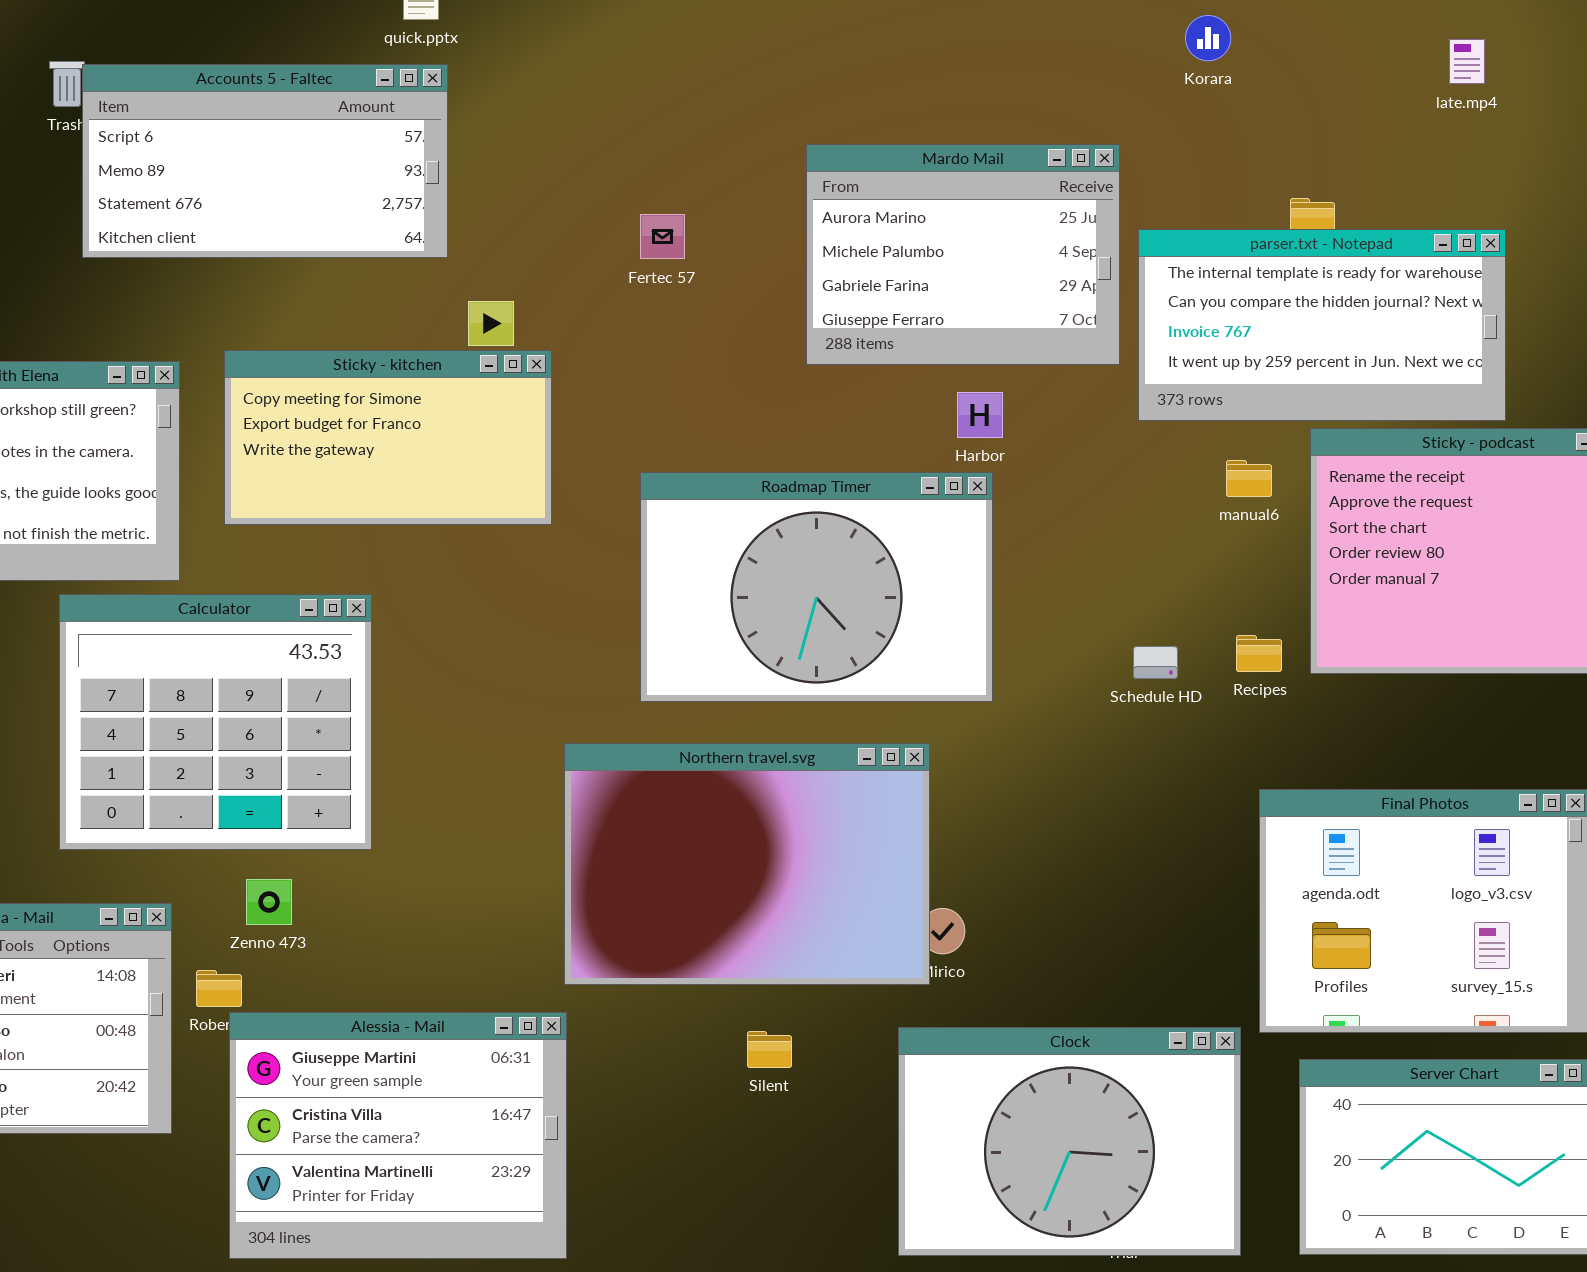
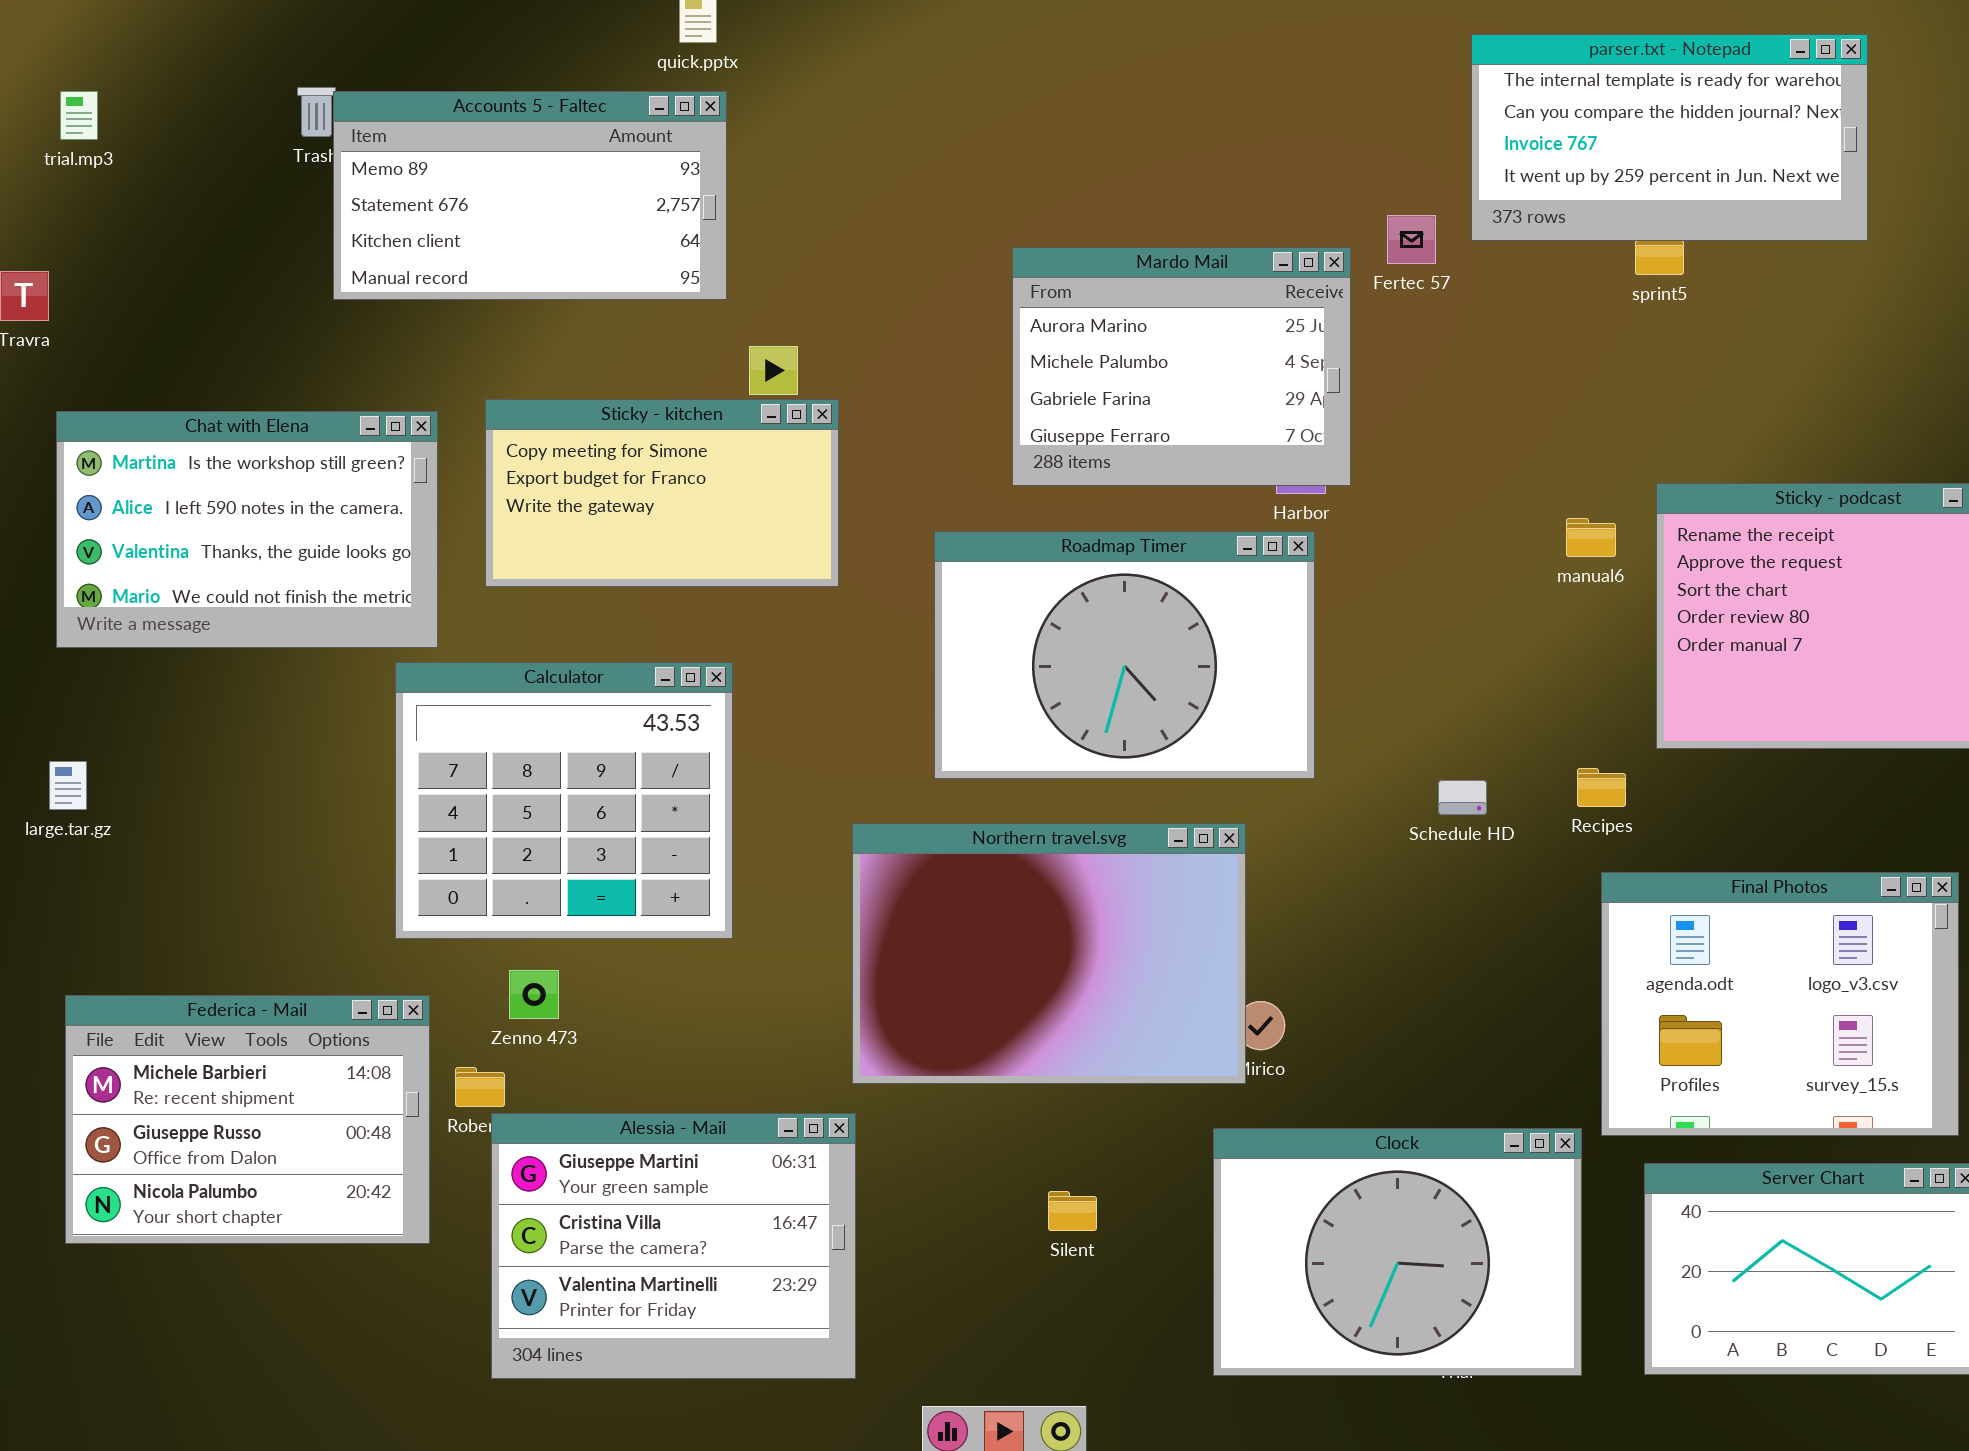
Accounts 5 - Faltec: [82,64,448,258] -> [333,91,727,300], scrolled down 1 row
Mardo Mail: [806,144,1120,365] -> [1012,247,1351,486], moved
Fertec 57: [640,214,685,259] -> [1387,215,1436,264], moved
parser.txt - Notepad: [1138,229,1506,421] -> [1471,34,1868,241], moved
Calculator: [59,594,372,850] -> [395,662,733,939], moved
Recipes: [1236,635,1282,672] -> [1577,768,1626,807], moved
Schedule HD: [1133,646,1178,679] -> [1438,780,1487,815], moved
Silent: [747,1031,792,1068] -> [1048,1191,1097,1231], moved

